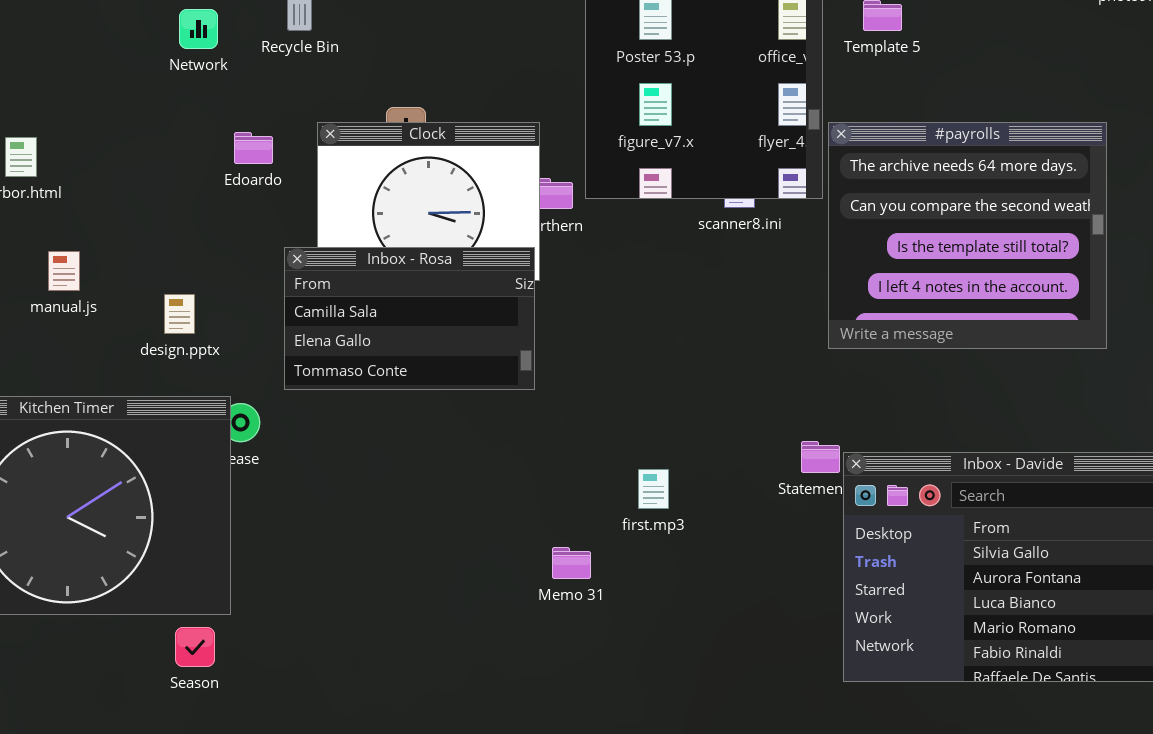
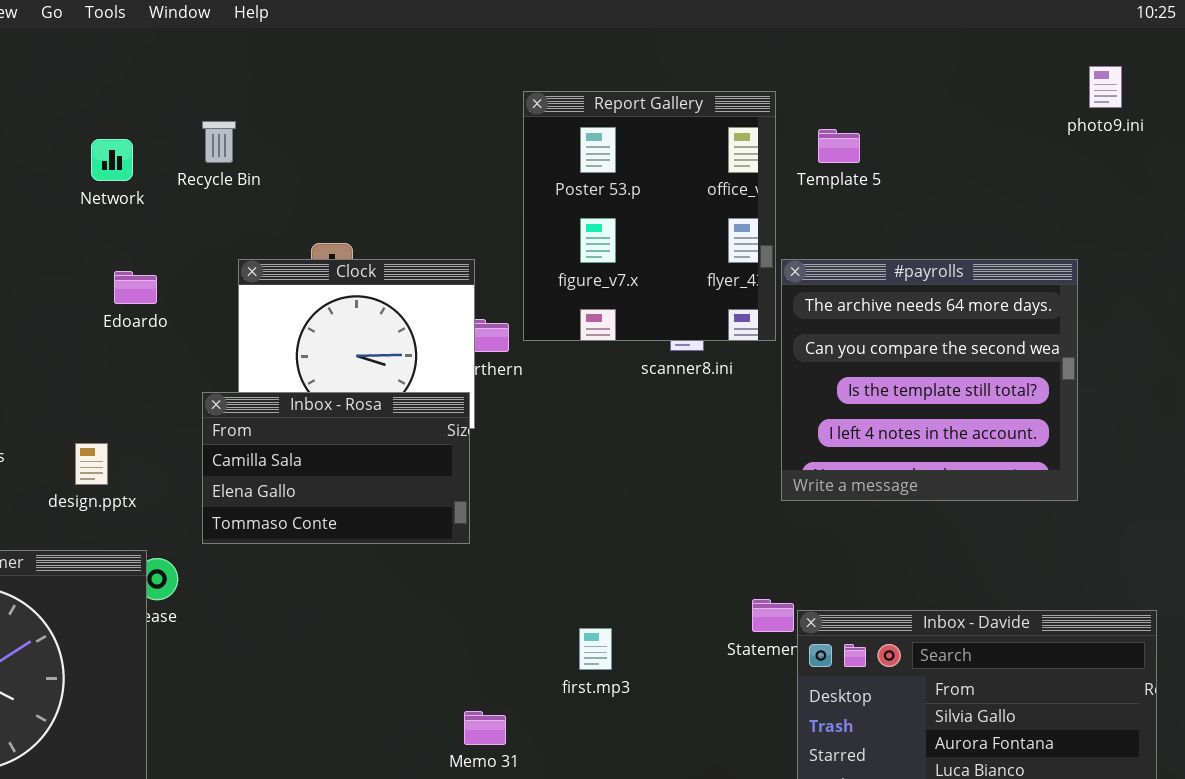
Edoardo: [234,132,273,164] -> [114,271,157,304], moved
Memo 31: [552,547,591,579] -> [464,711,506,745], moved

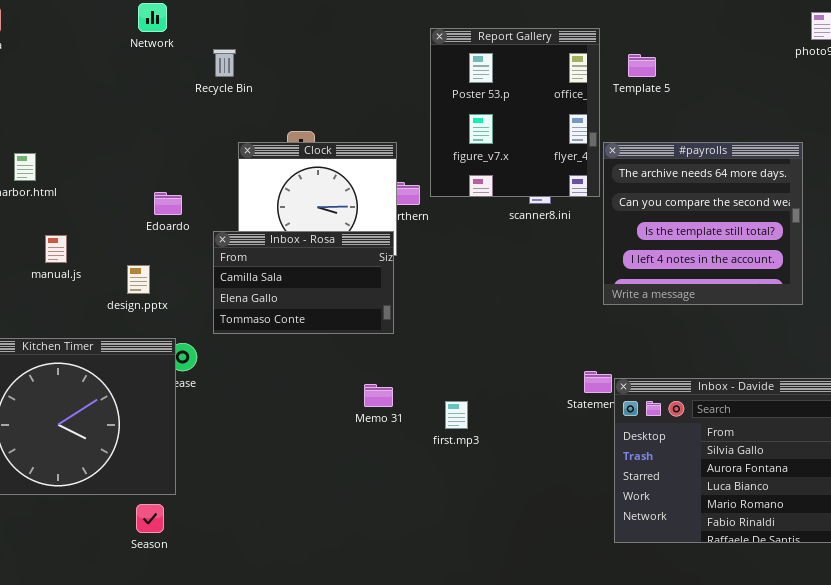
Network: [91,139,133,181] -> [138,3,167,32], moved
Edoardo: [114,271,157,304] -> [154,192,182,215], moved
first.mp3: [579,628,612,670] -> [445,401,468,429], moved
Memo 31: [464,711,506,745] -> [364,384,393,407], moved

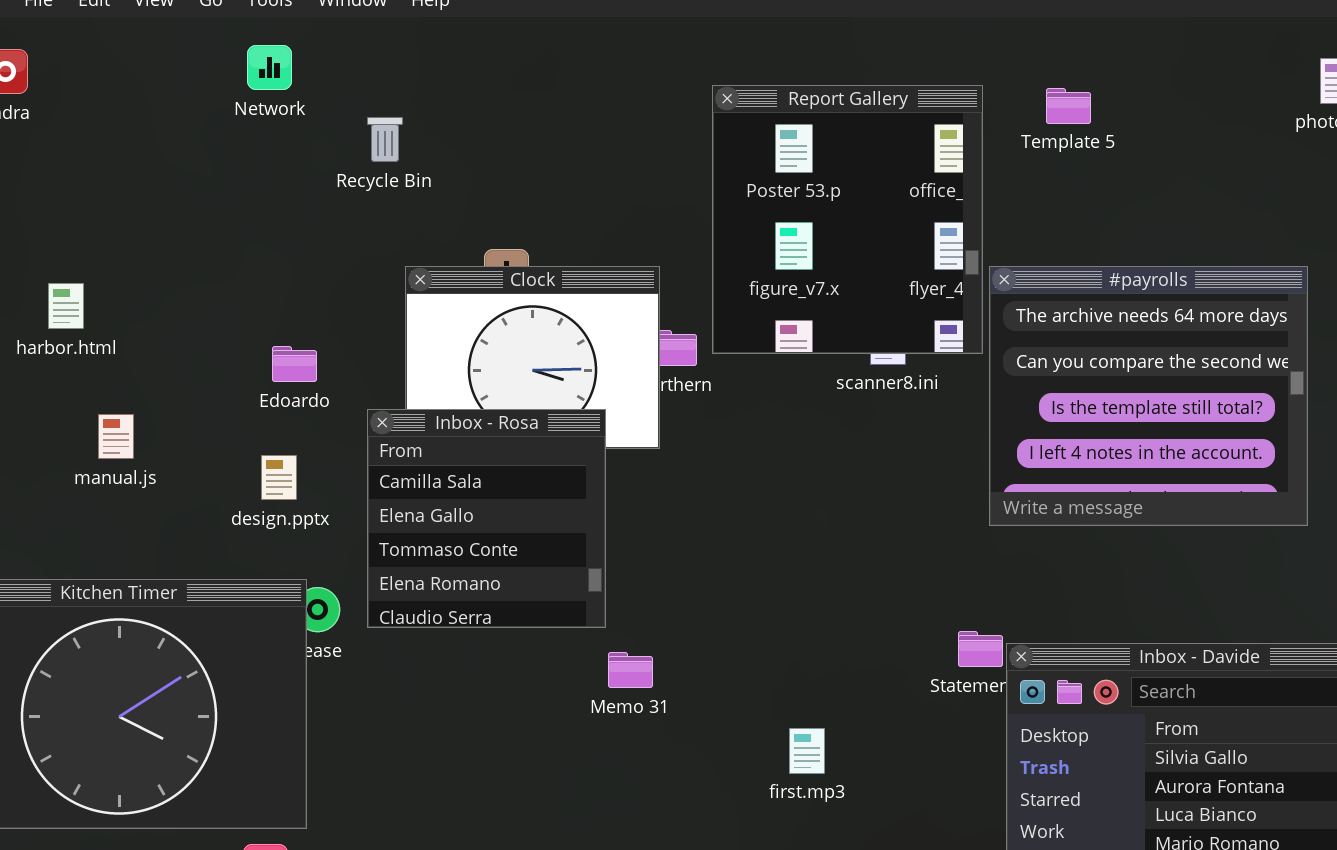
Template 5: [628,54,656,77] -> [1046,88,1091,124], moved
Inbox - Rosa: [213,231,394,334] -> [367,409,606,628], resized
design.pptx: [127,265,150,294] -> [261,455,297,500], moved
first.mp3: [445,401,468,429] -> [789,728,825,774], moved

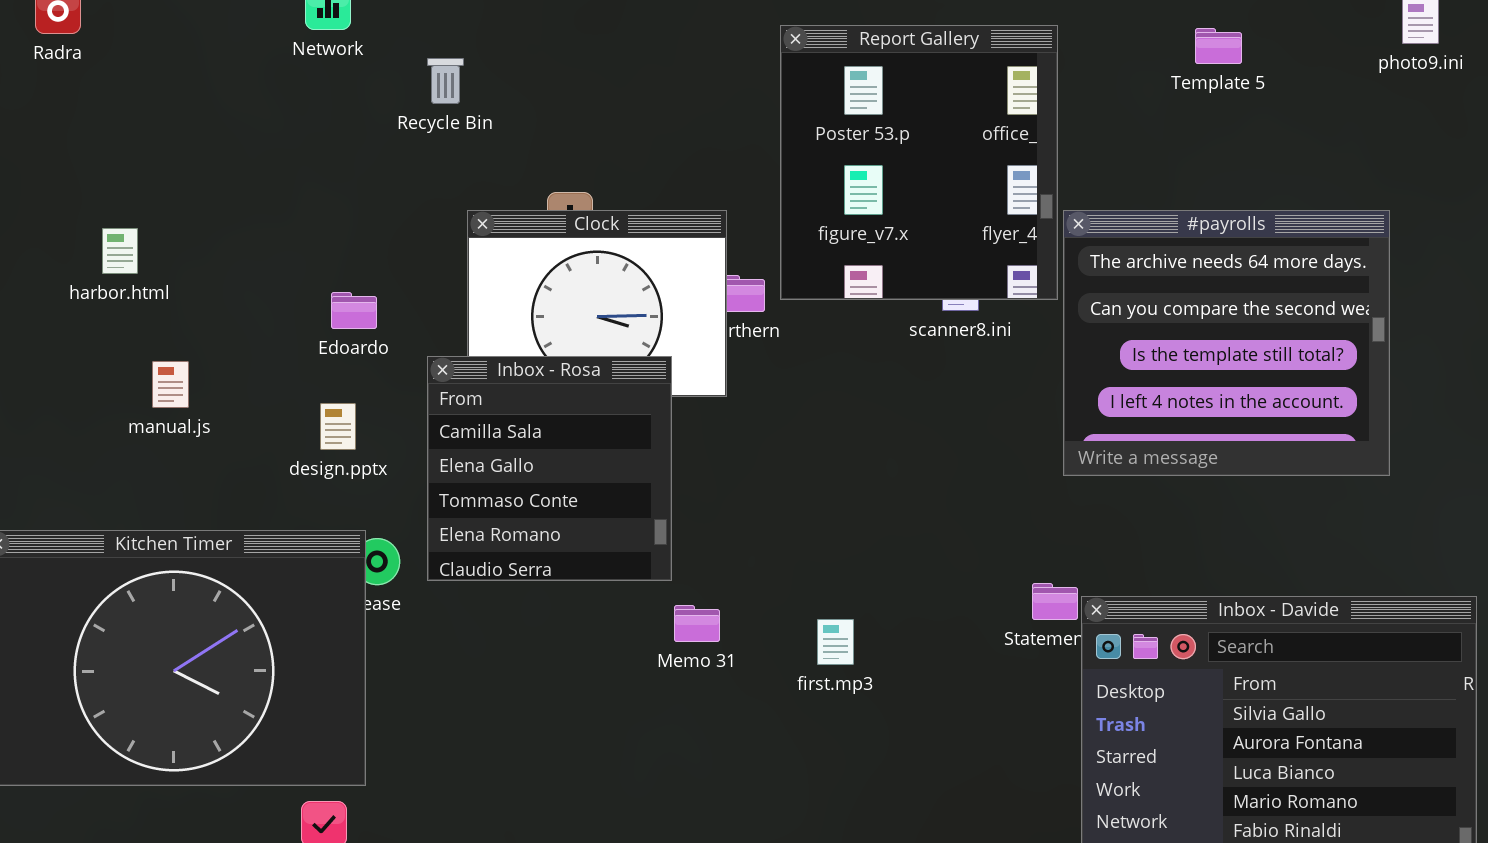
Template 5: [1046,88,1091,124] -> [1195,28,1242,64], moved
first.mp3: [789,728,825,774] -> [817,619,854,665], moved

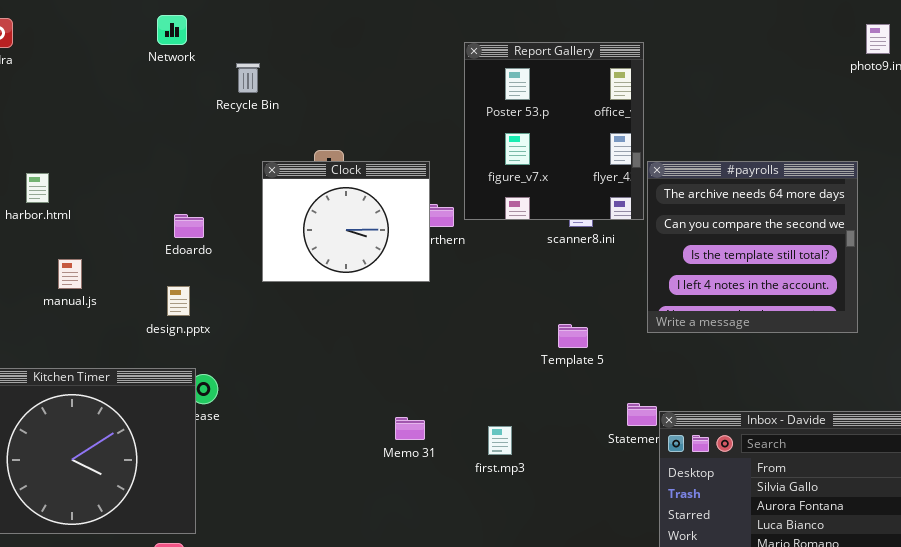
Template 5: [1195,28,1242,64] -> [558,324,588,348], moved
Inbox - Rosa: [427,356,672,581] -> none, closed

